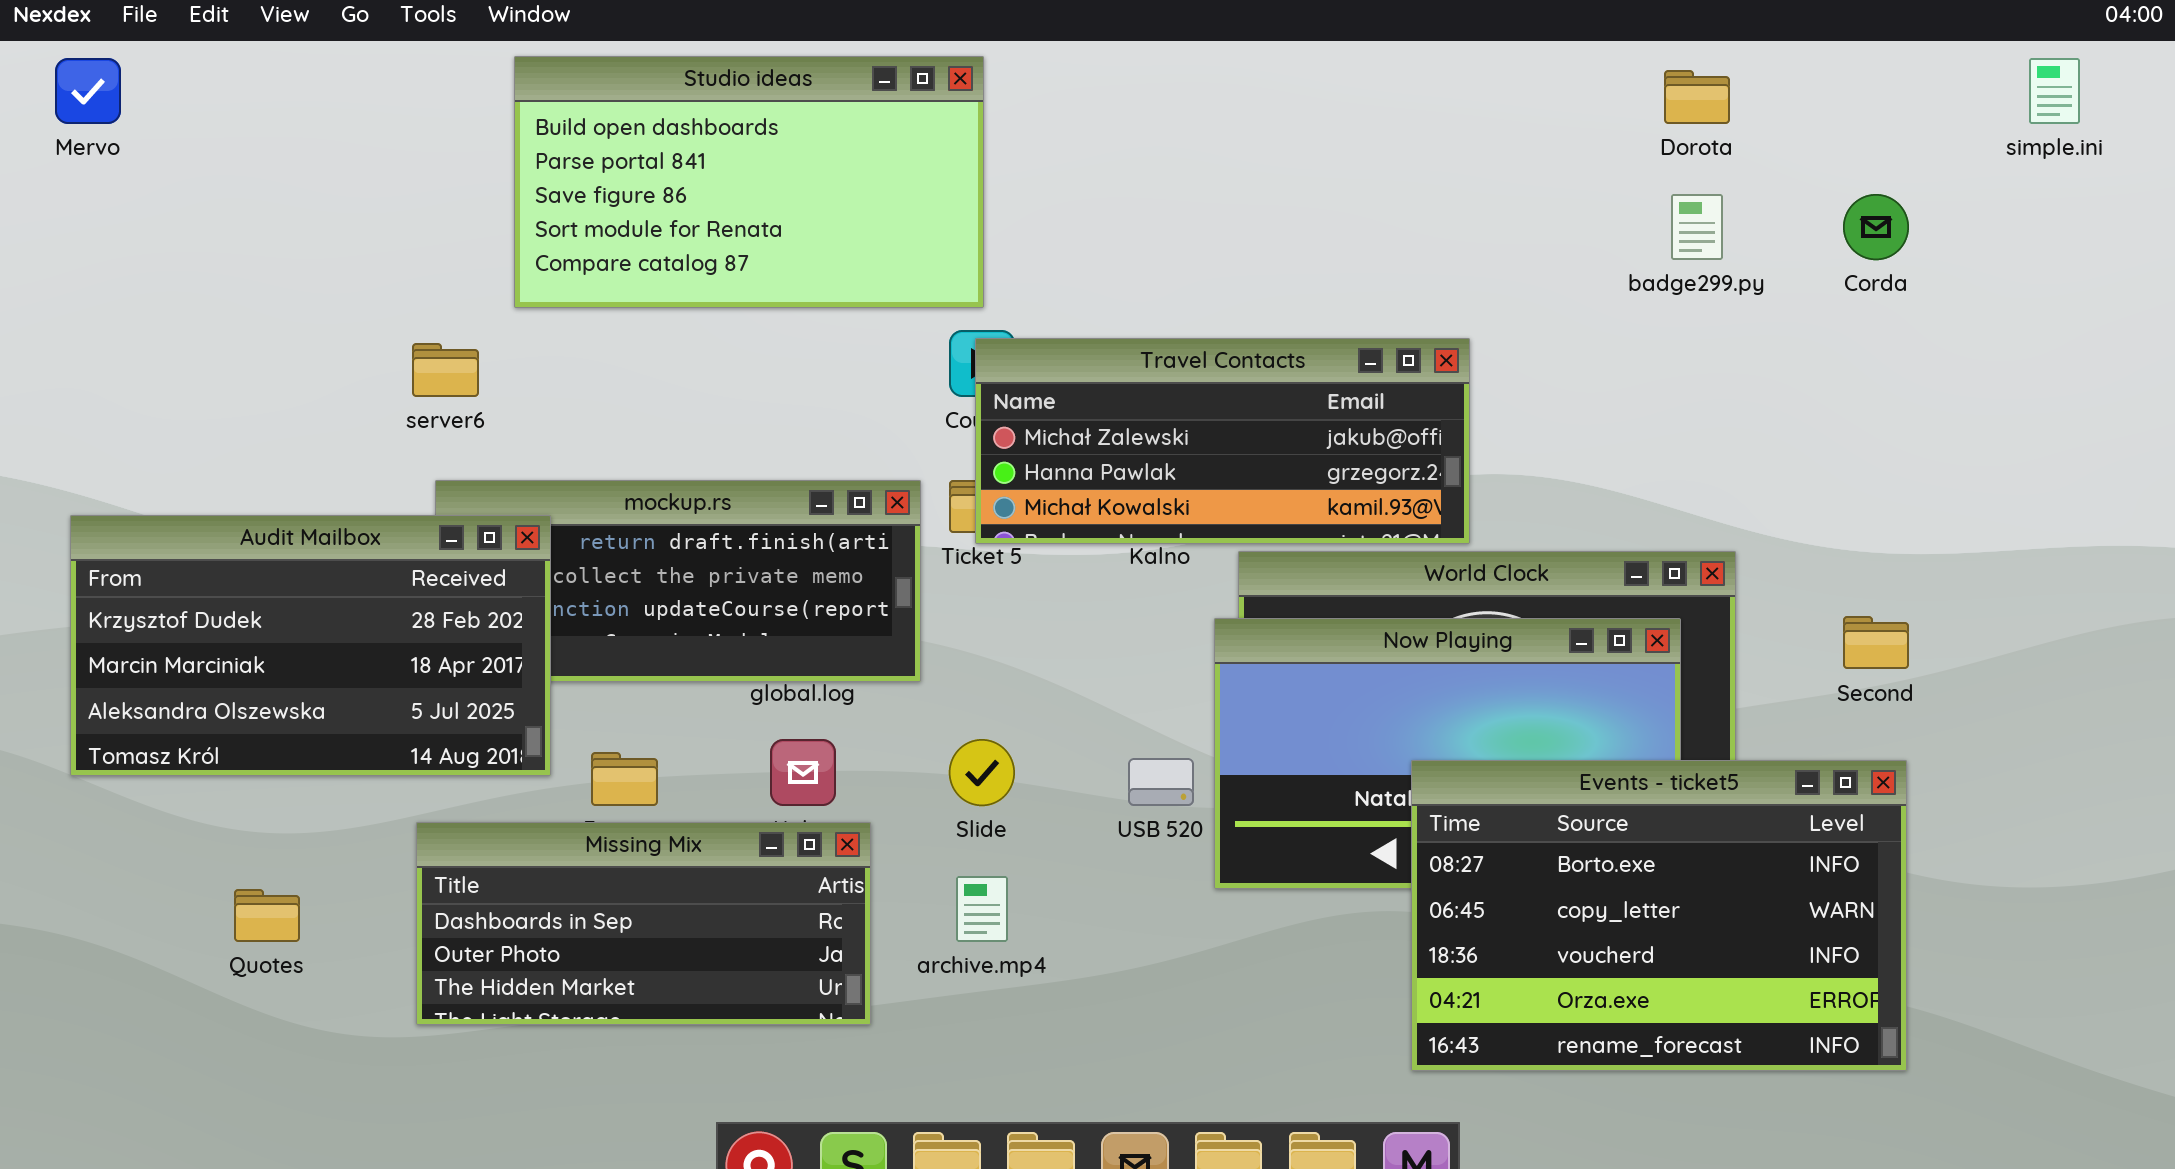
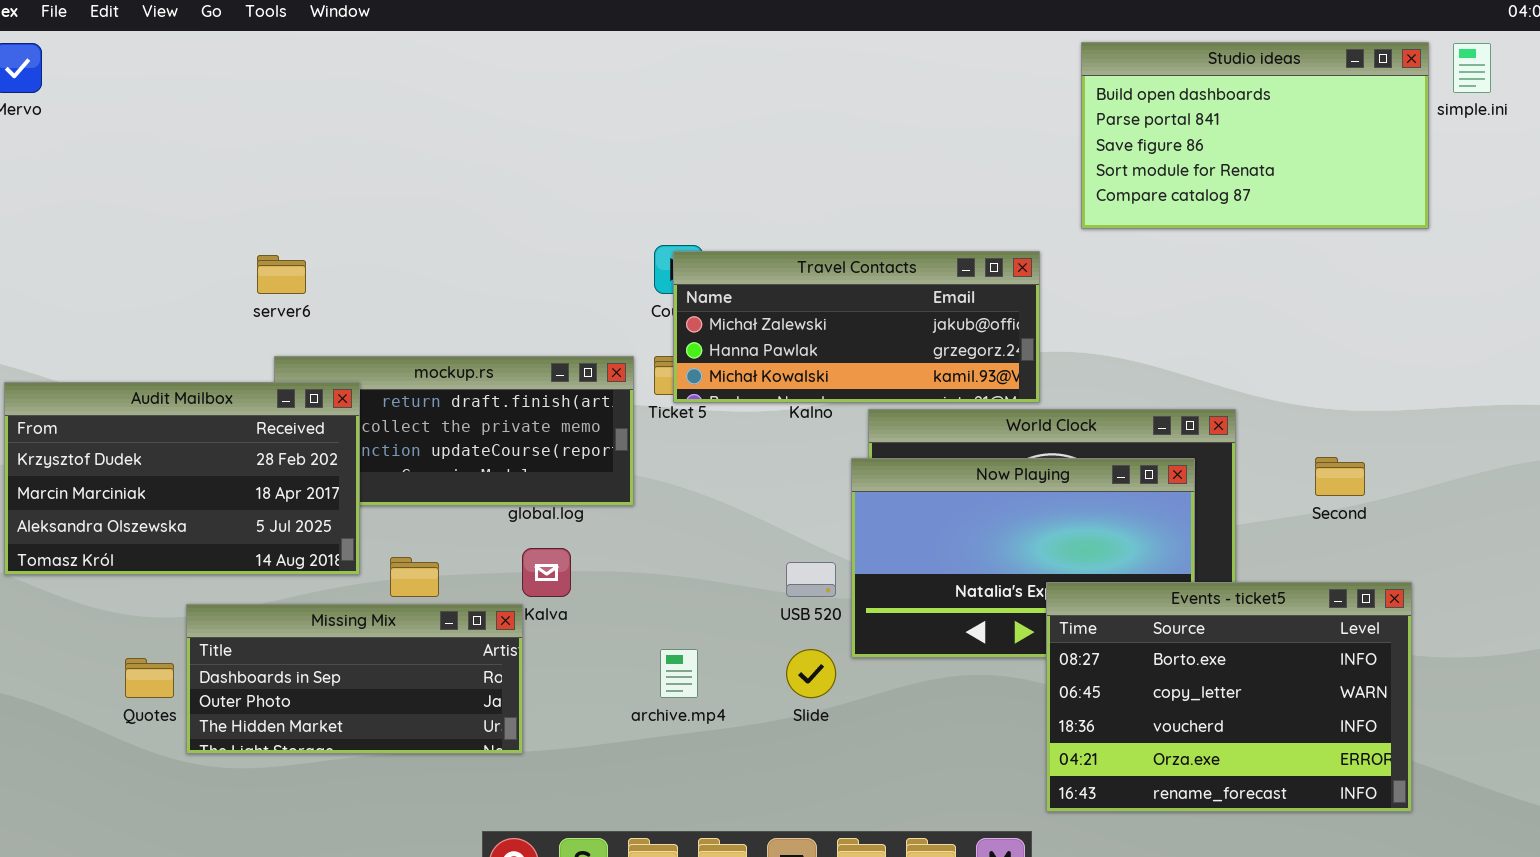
Studio ideas: [514,56,984,308] -> [1081,42,1429,229], moved
Slide: [949,739,1015,806] -> [786,649,836,698], moved
Events - ticket5: [1411,760,1907,1071] -> [1046,582,1412,812], moved
Missing Mix: [416,822,871,1025] -> [186,604,523,754], moved

